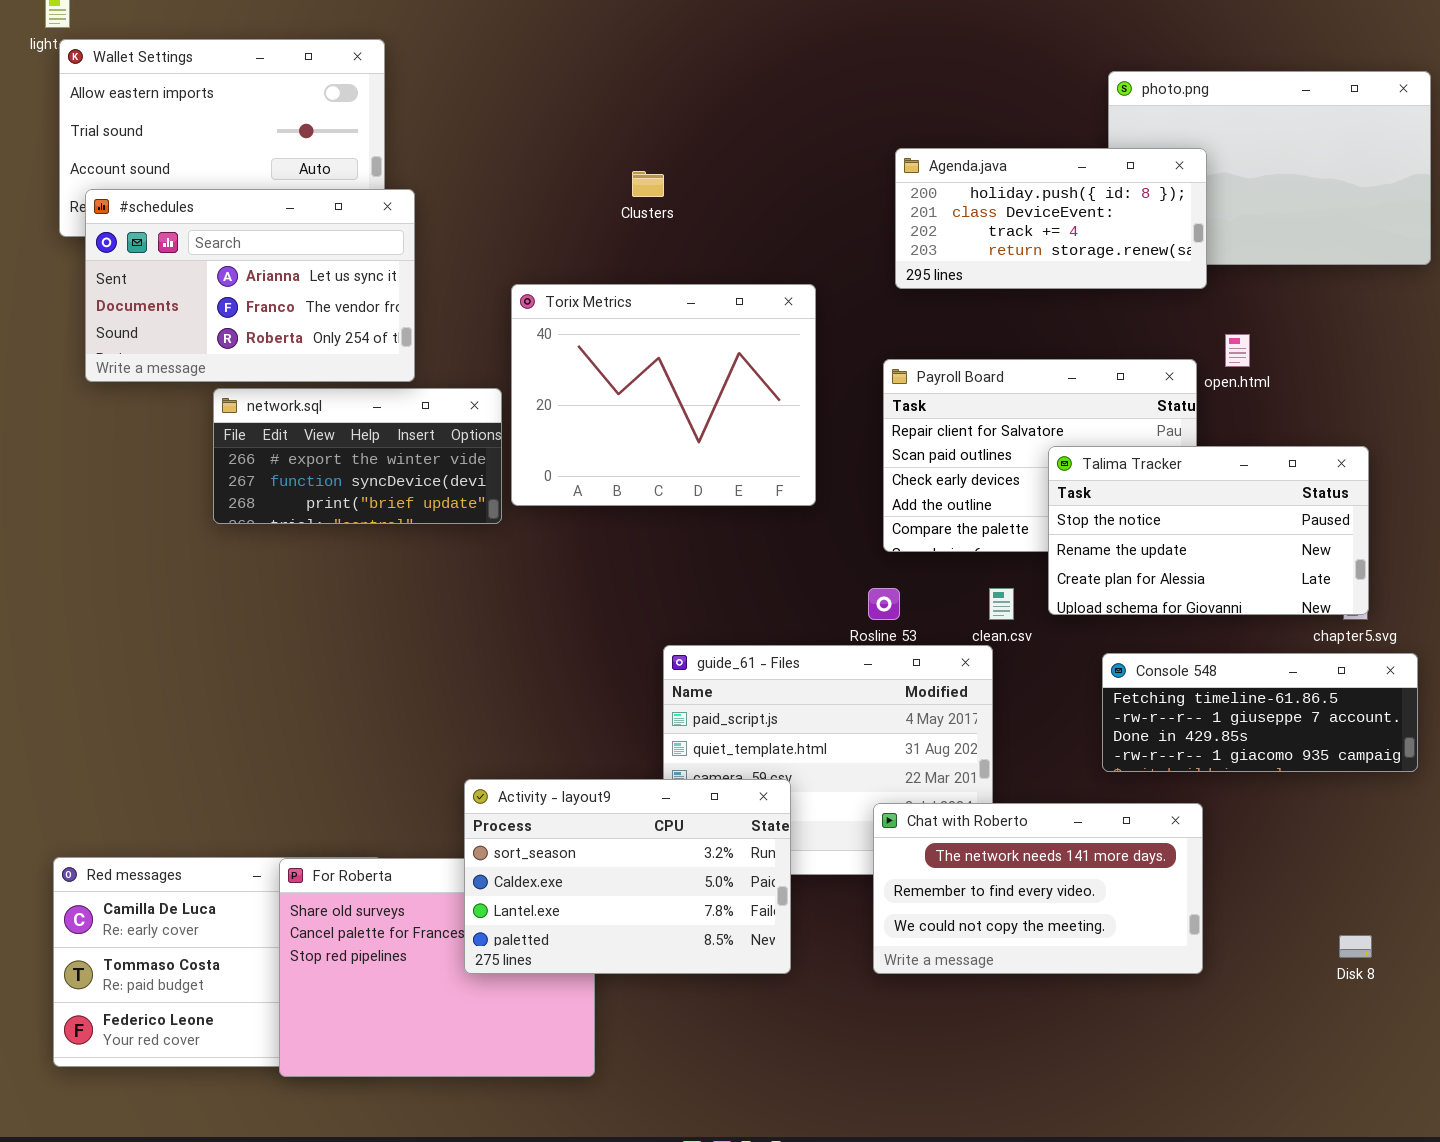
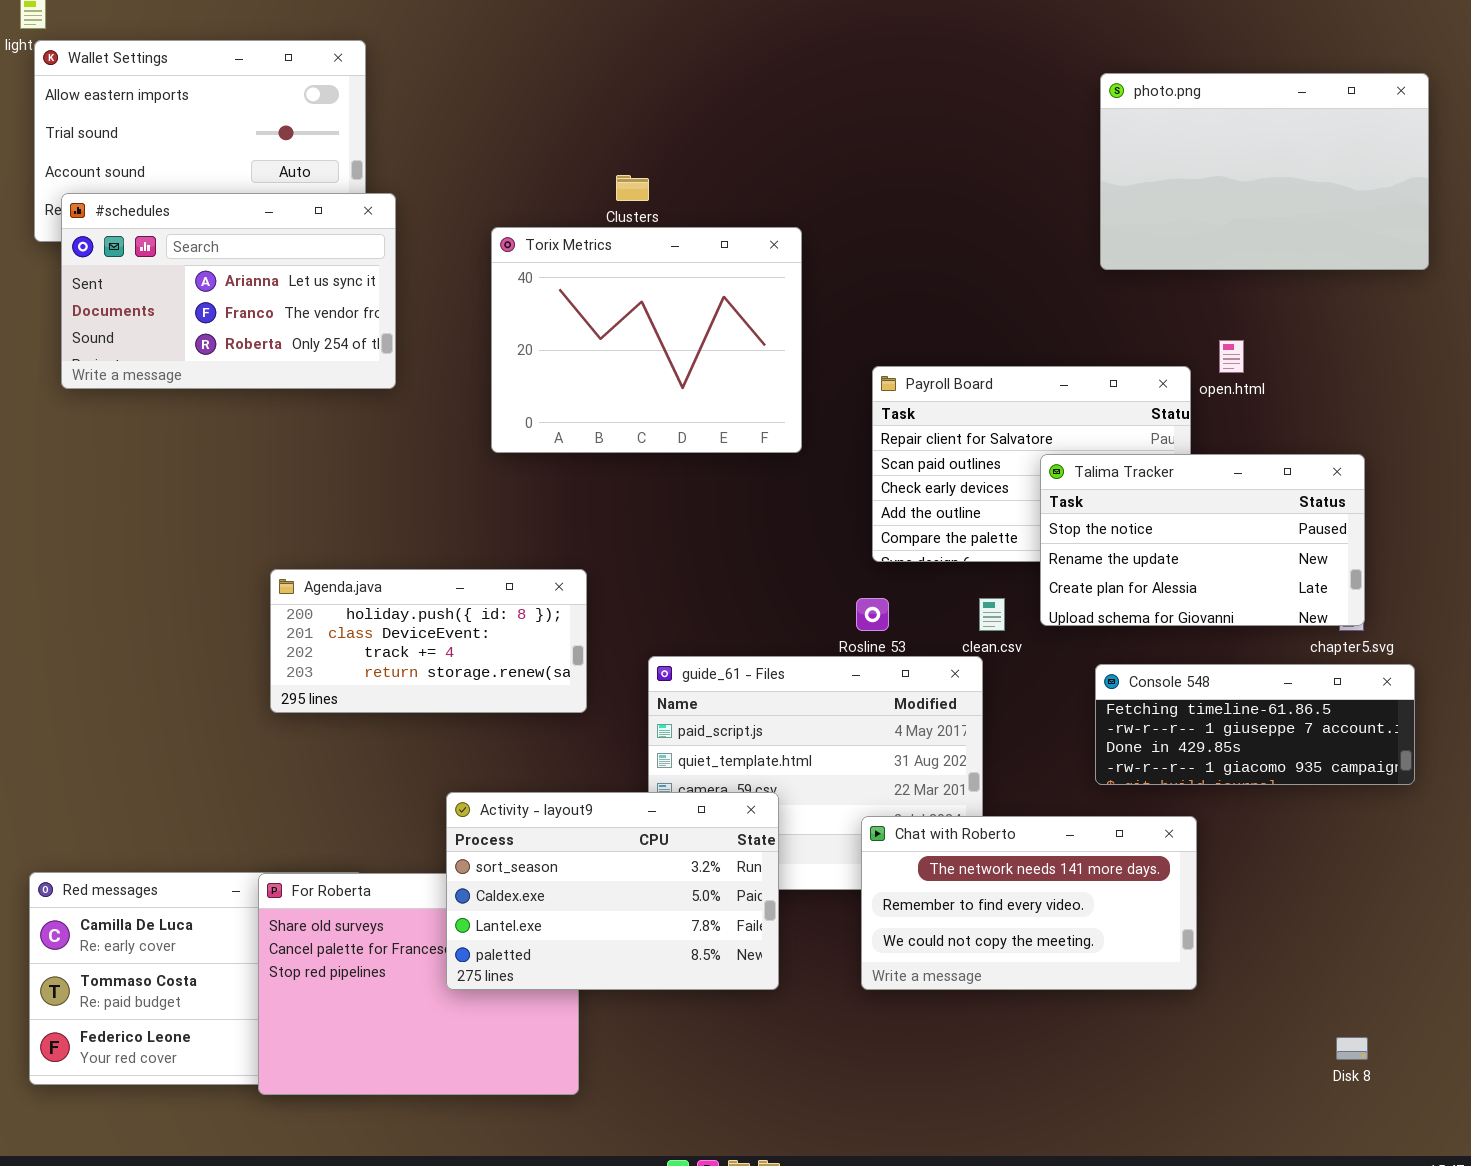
Agenda.java: [895,148,1207,289] -> [270,569,587,713], moved
Torix Metrics: [511,284,816,506] -> [491,227,802,453], moved
network.sql: [213,388,502,524] -> none, closed
Disk 8: [1339,935,1372,958] -> [1336,1037,1368,1060], moved

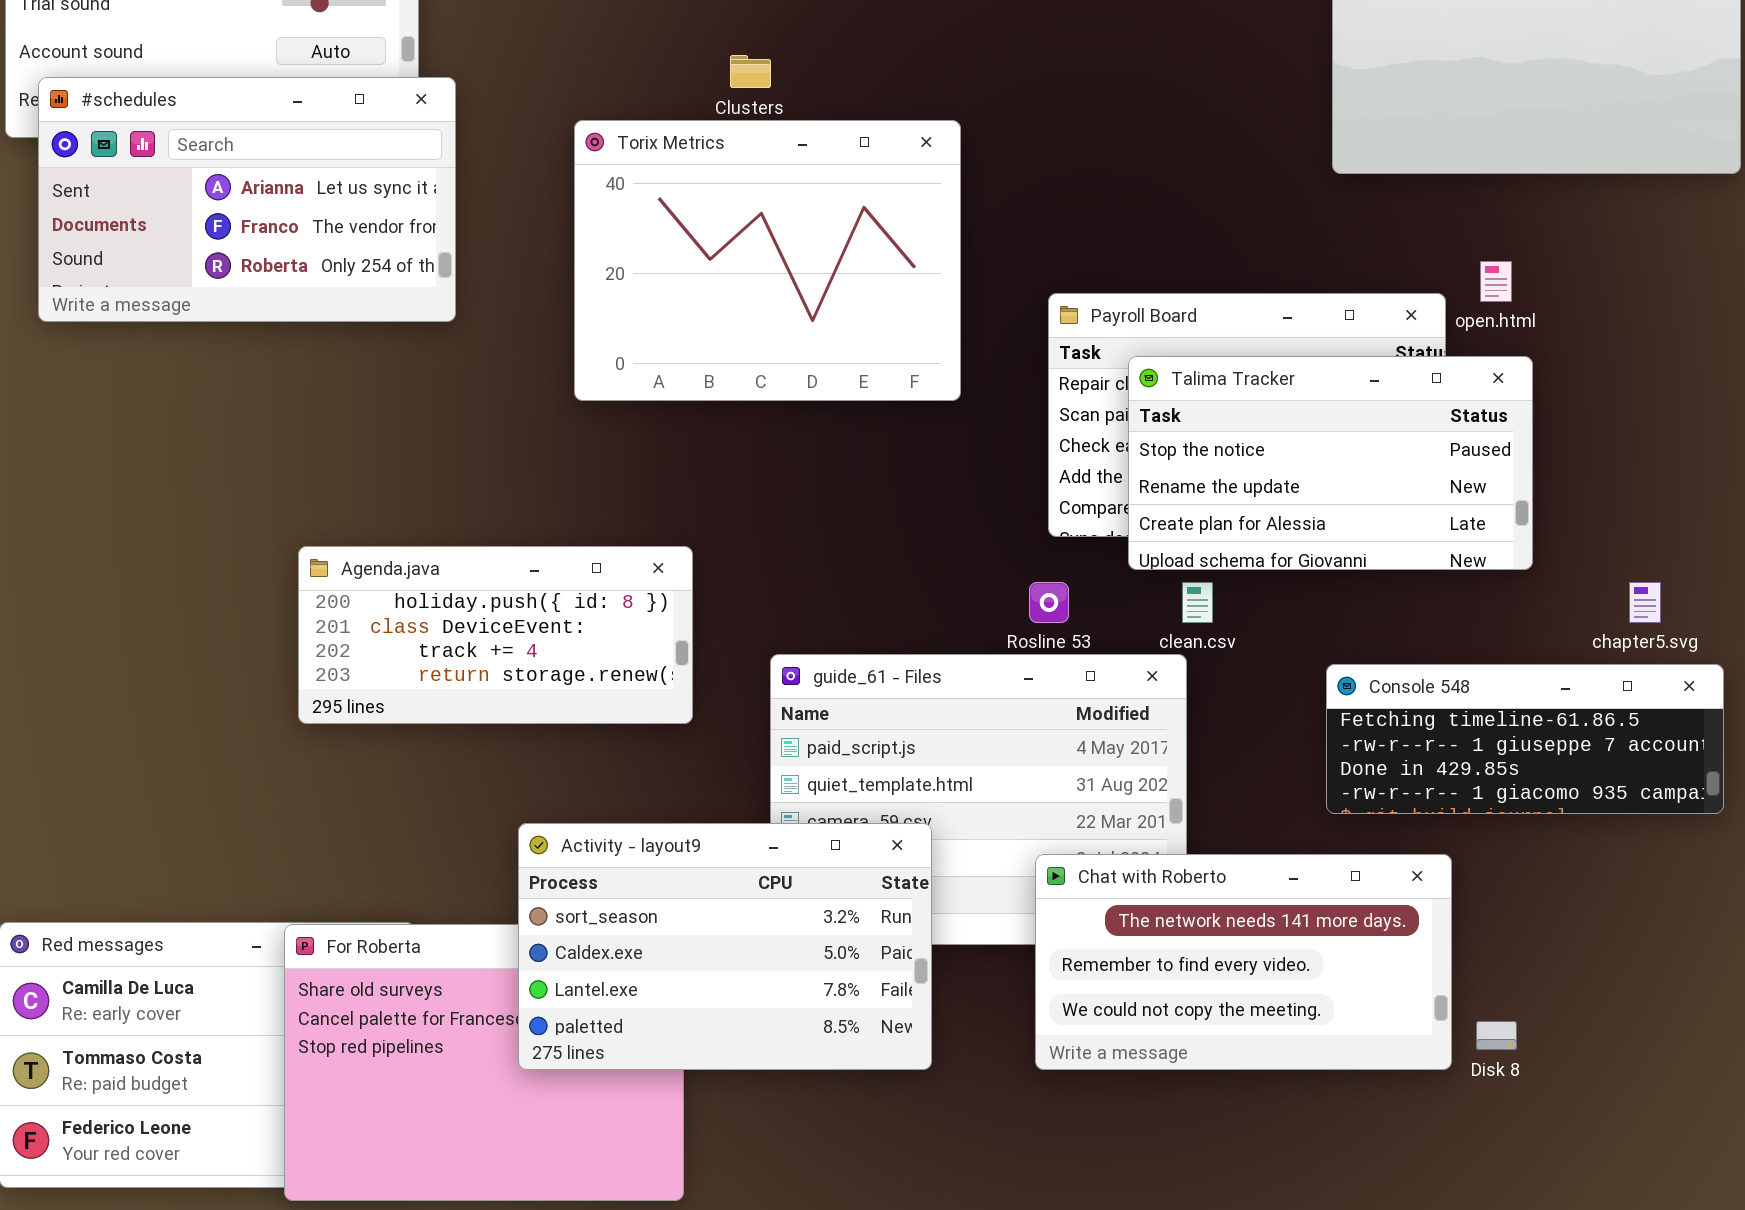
Talima Tracker: [1040,454,1365,626] -> [1128,356,1533,570], moved
Disk 8: [1336,1037,1368,1060] -> [1476,1021,1517,1050], moved

